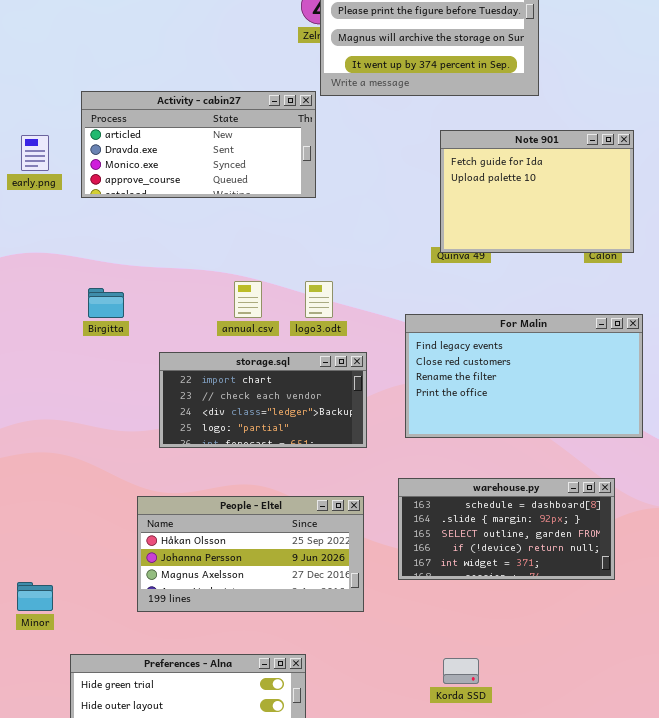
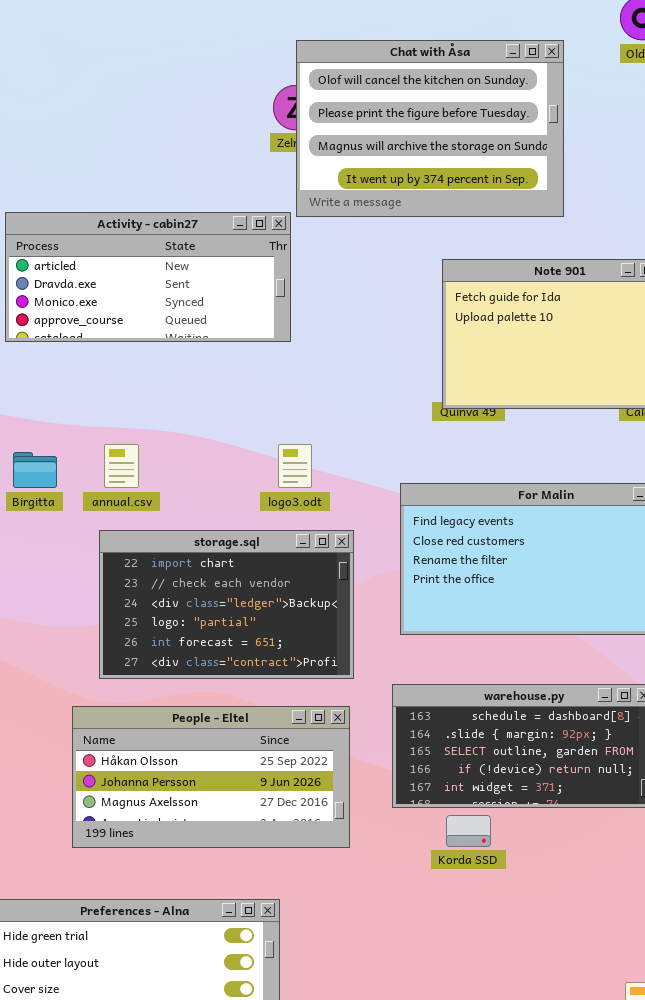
annual.csv: [234,281,262,318] -> [104,444,139,488], moved
storage.sql: [159,352,367,448] -> [99,530,354,679], resized
Korda SSD: [443,658,479,684] -> [446,815,491,847], moved

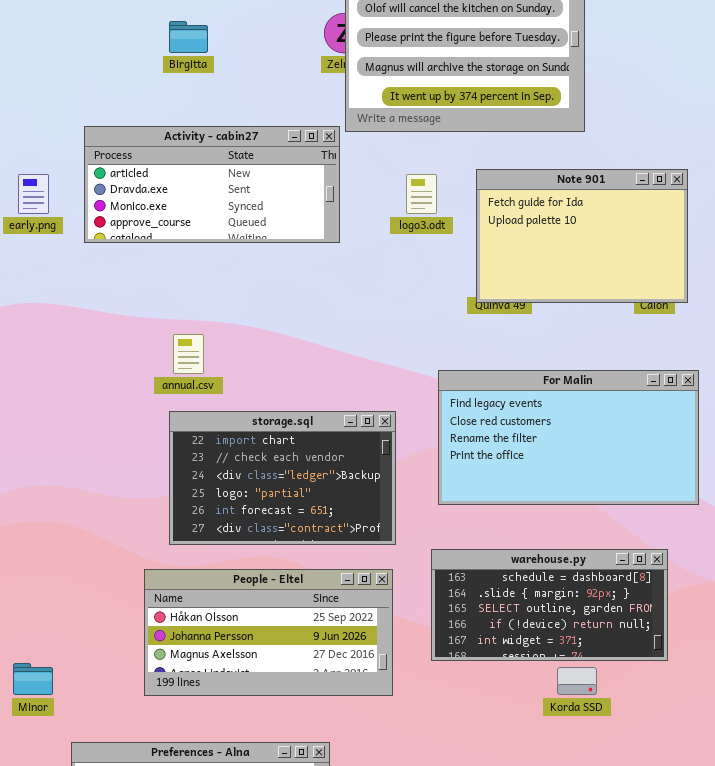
logo3.odt: [278,444,312,488] -> [406,174,437,214], moved
Birgitta: [13,452,57,488] -> [169,21,208,53], moved
Korda SSD: [446,815,491,847] -> [557,667,597,695], moved

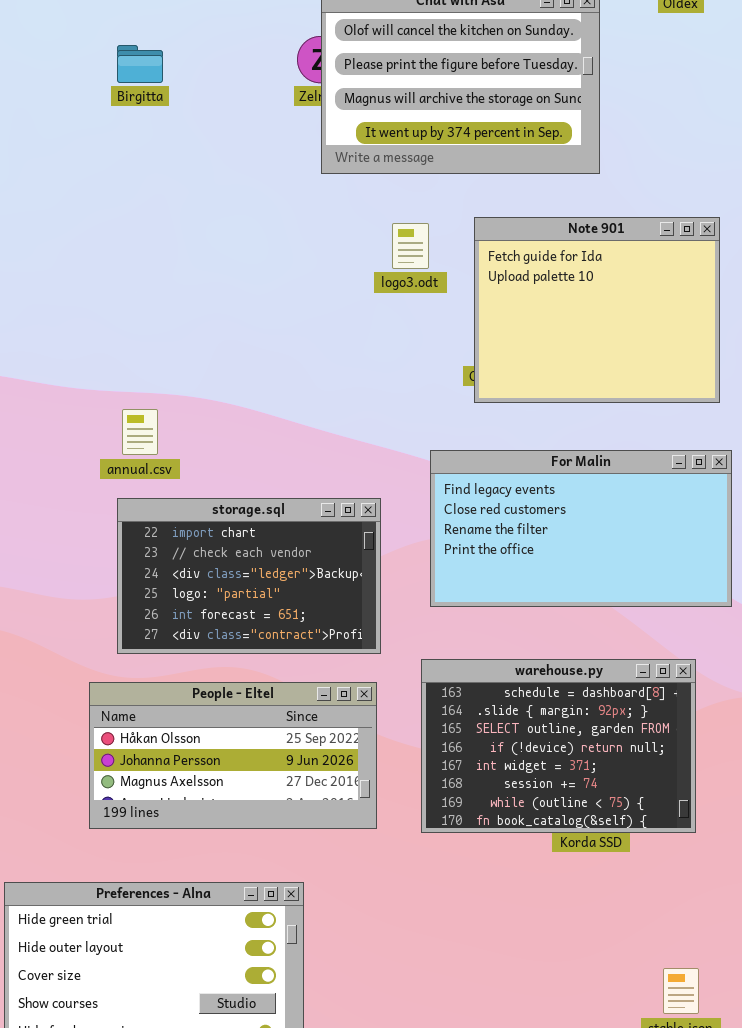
Activity - cabin27: [84,126,340,243] -> none, closed
Note 901: [476,169,688,303] -> [474,217,720,403], resized
warehouse.py: [431,549,668,661] -> [421,659,696,833], resized

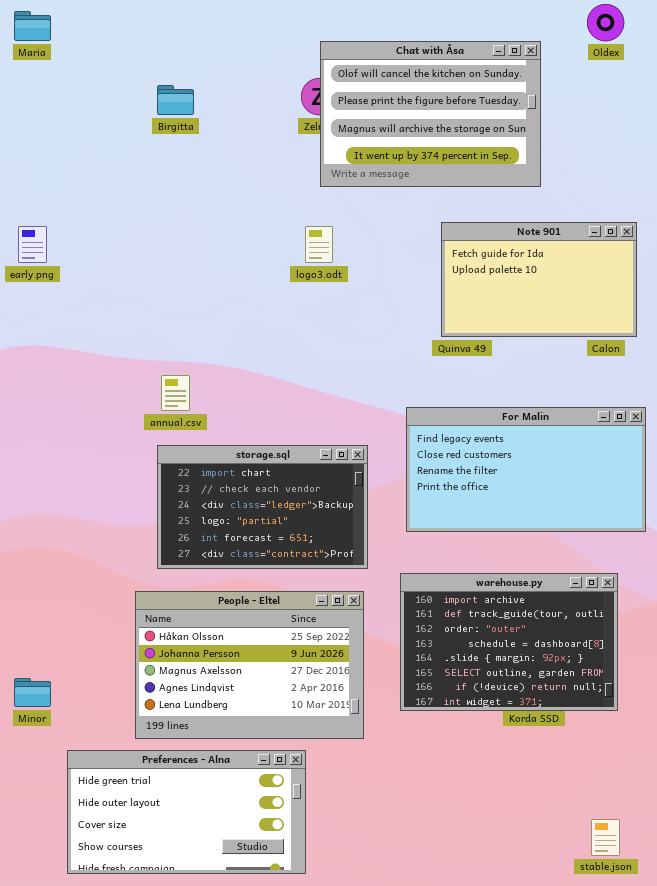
Note 901: [474,217,720,403] -> [441,222,637,337], resized
logo3.odt: [392,223,429,269] -> [305,226,333,263], moved
warehouse.py: [421,659,696,833] -> [400,573,618,711], scrolled up 3 rows
People - Eltel: [89,682,377,829] -> [135,591,364,739], resized

